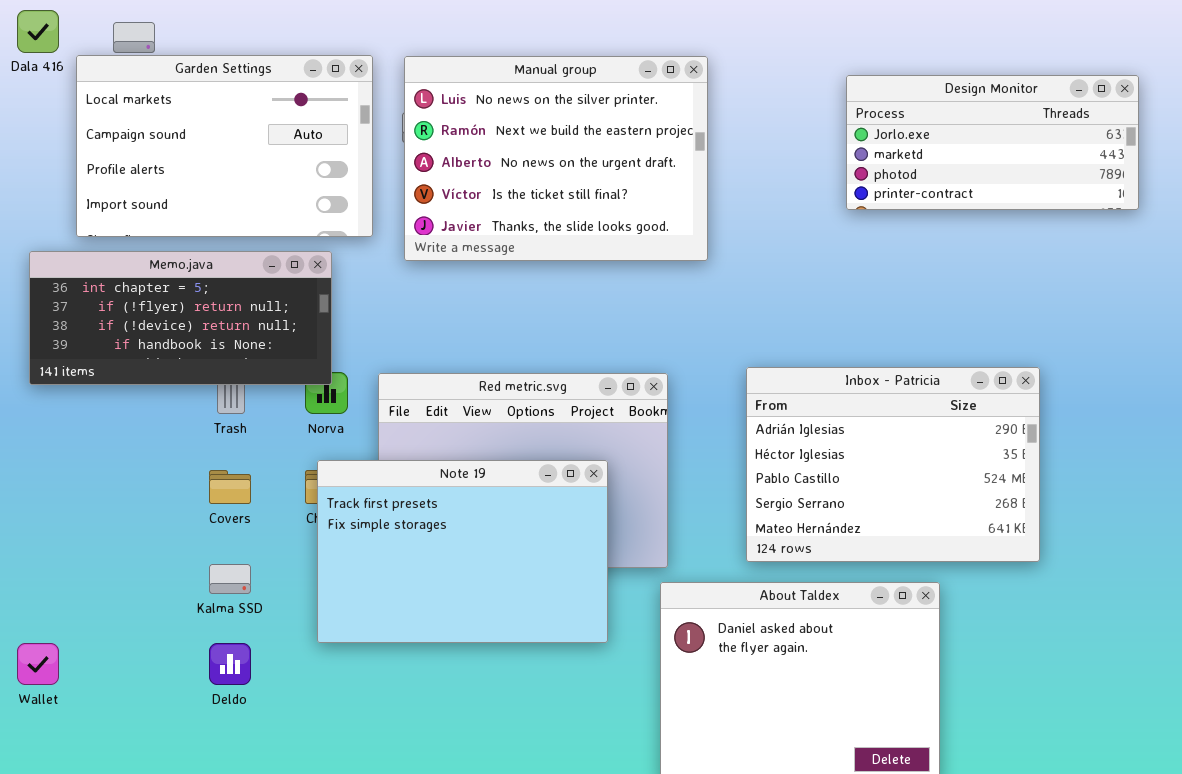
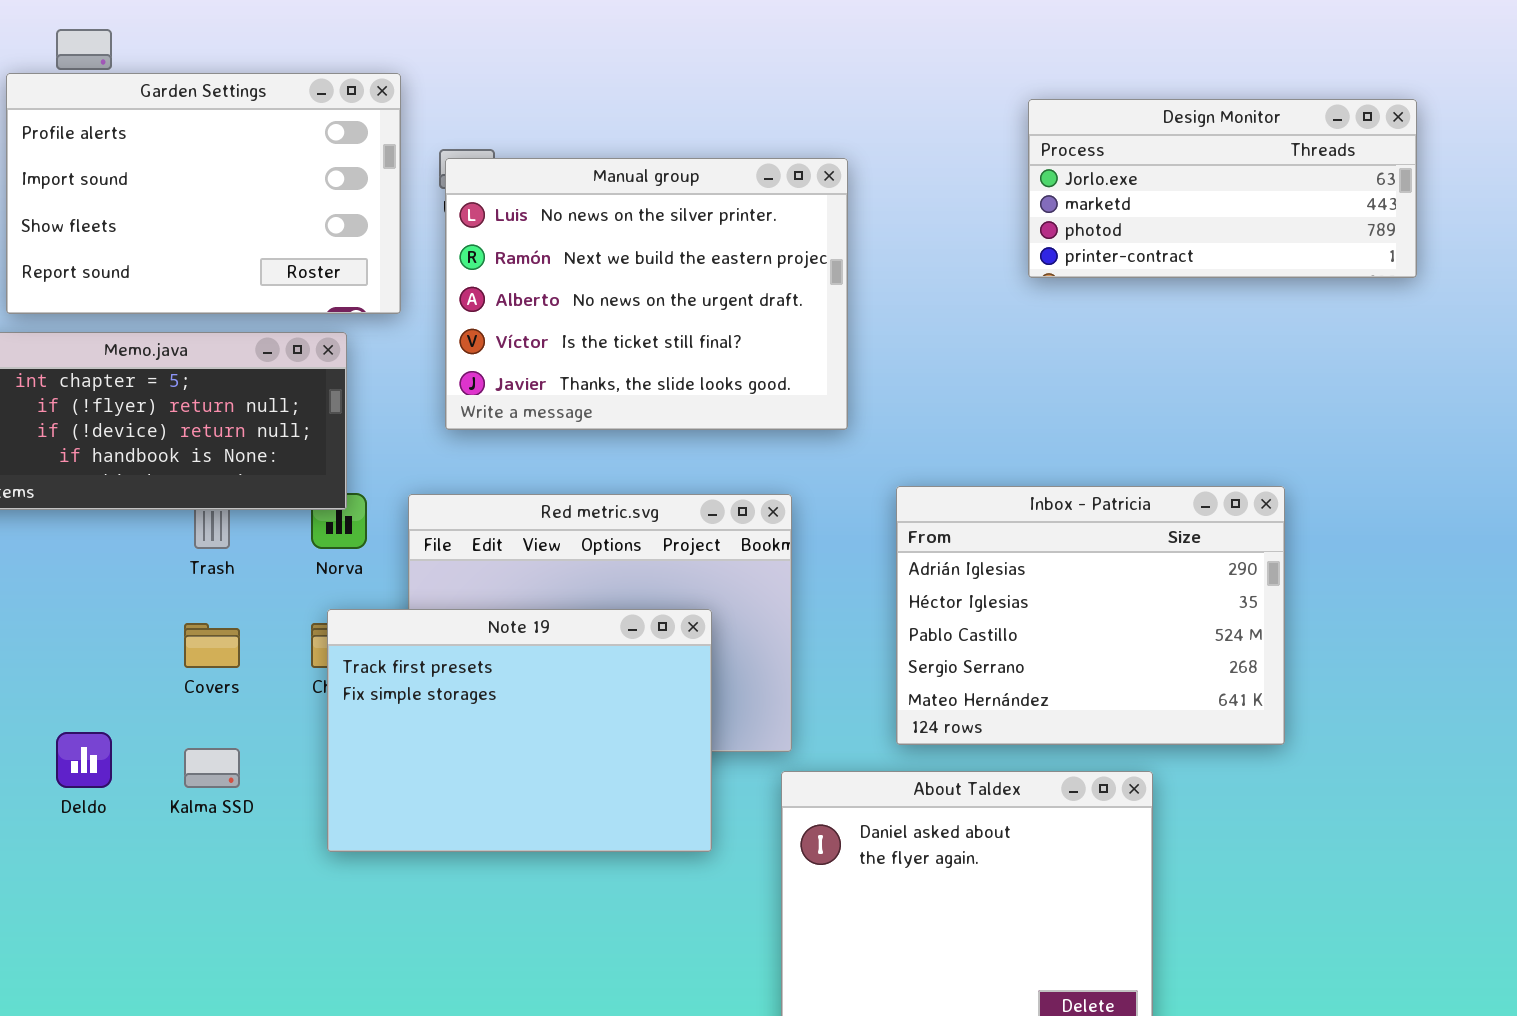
Garden Settings: [76,55,373,237] -> [6,73,401,314], scrolled down 2 rows
Manual group: [404,56,708,261] -> [445,158,848,430], moved
Deldo: [209,643,251,685] -> [56,732,112,788], moved

